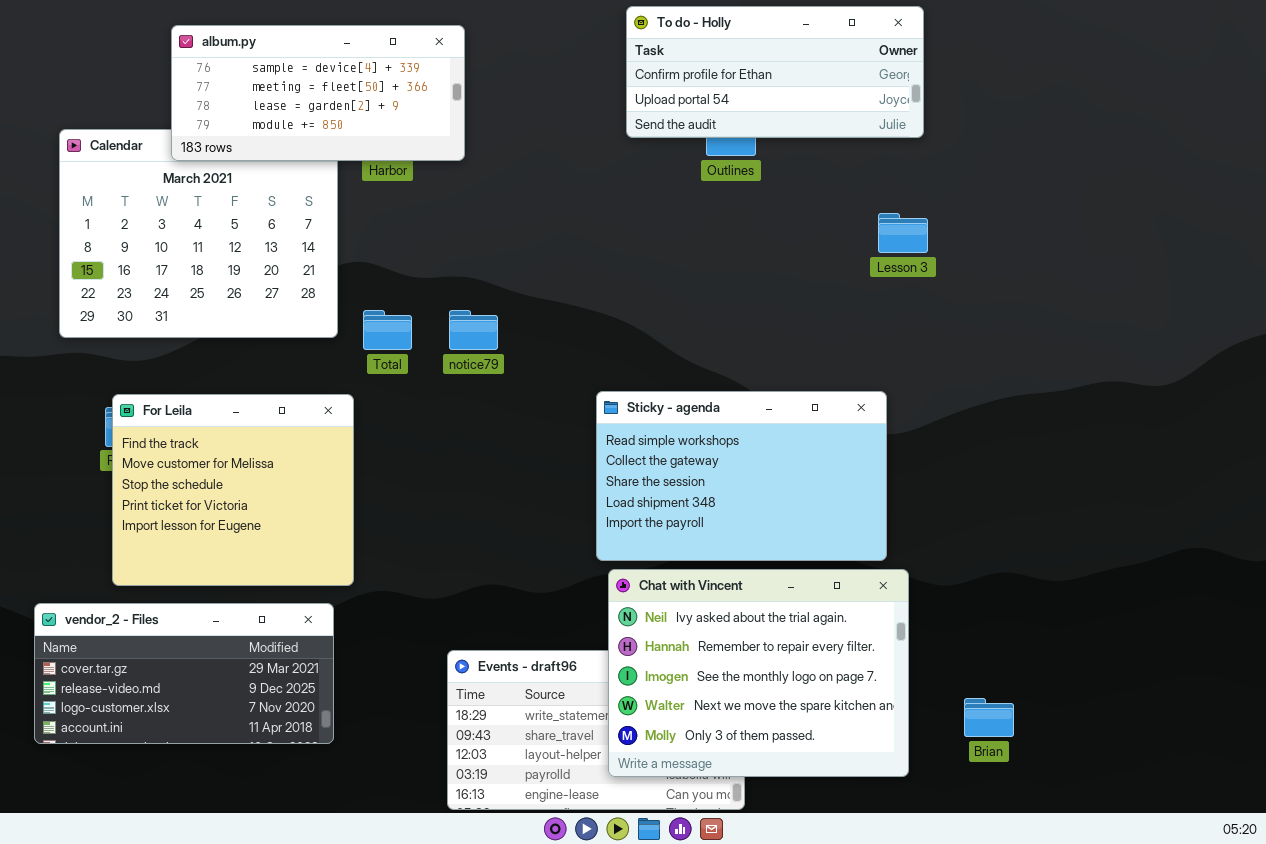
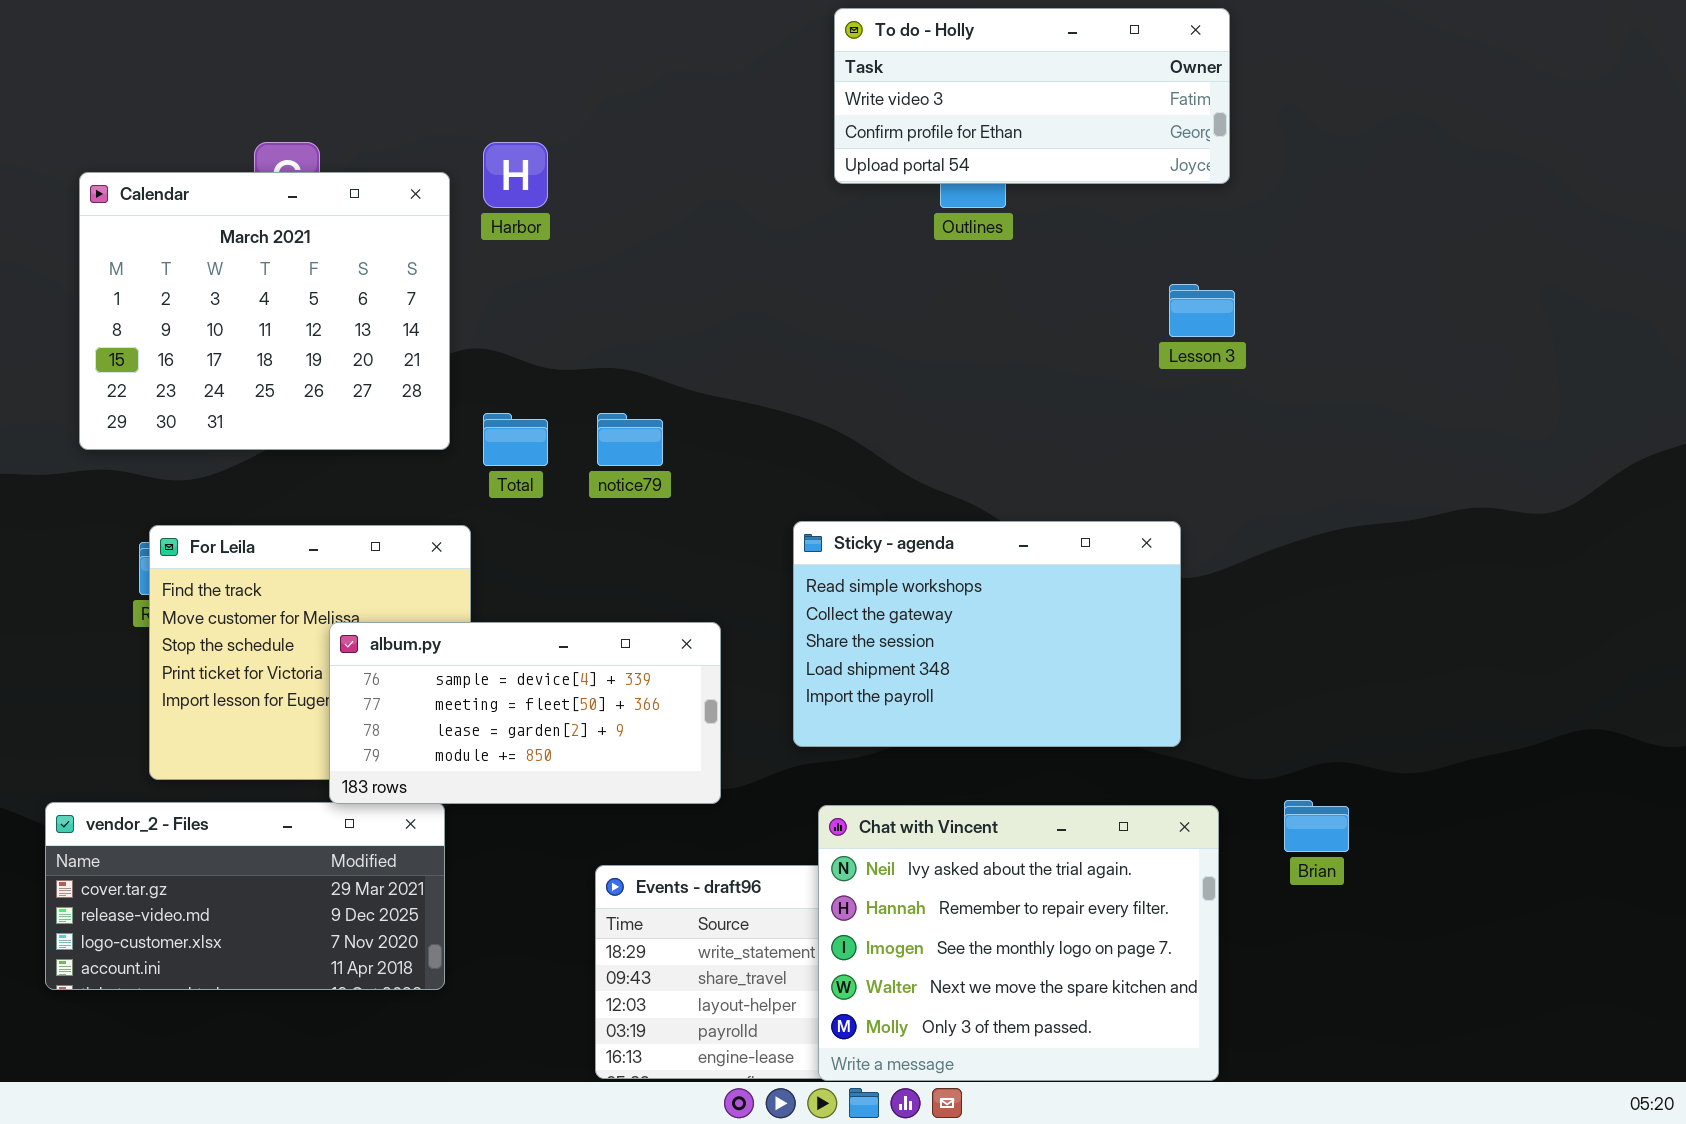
To do - Holly: [626,6,924,138] -> [834,8,1230,184], scrolled up 1 row
album.py: [171,25,465,161] -> [329,622,721,804], moved
Chat with Vincent: [608,569,909,777] -> [818,805,1219,1081], moved
Brian: [964,698,1014,737] -> [1284,800,1349,852], moved

